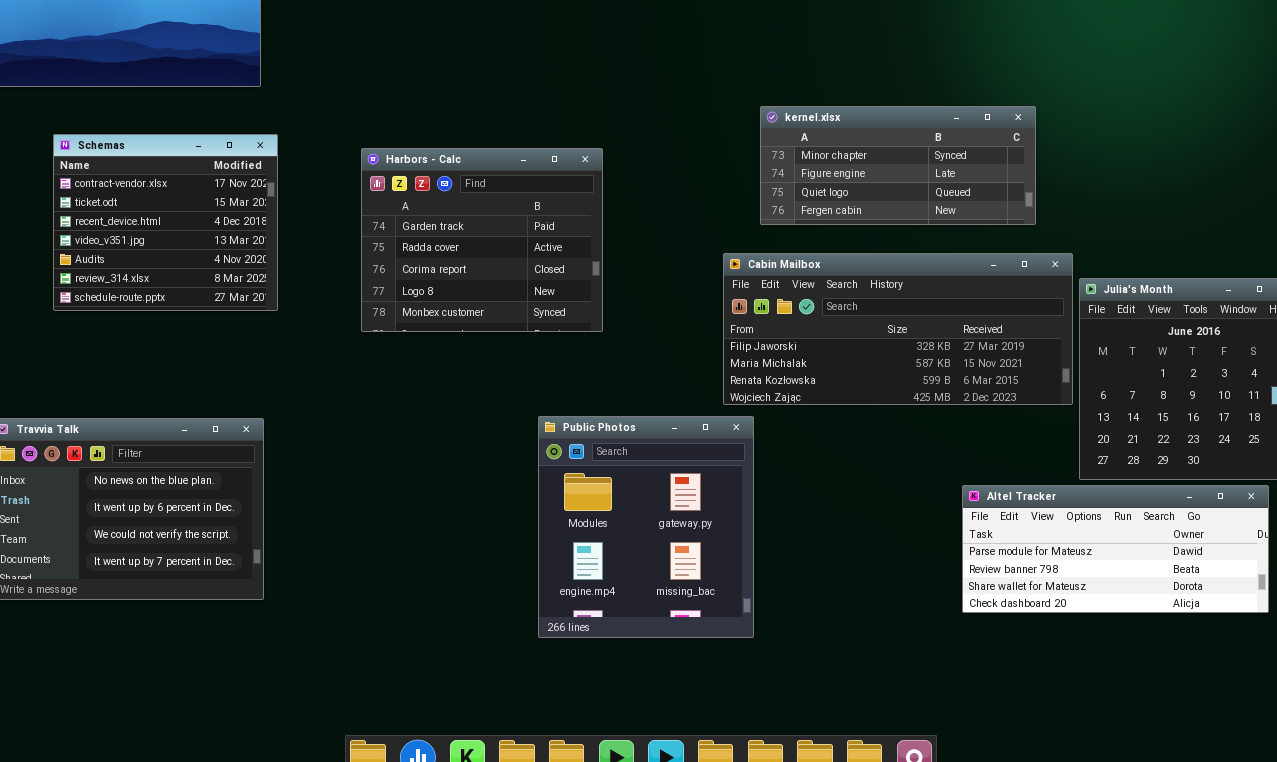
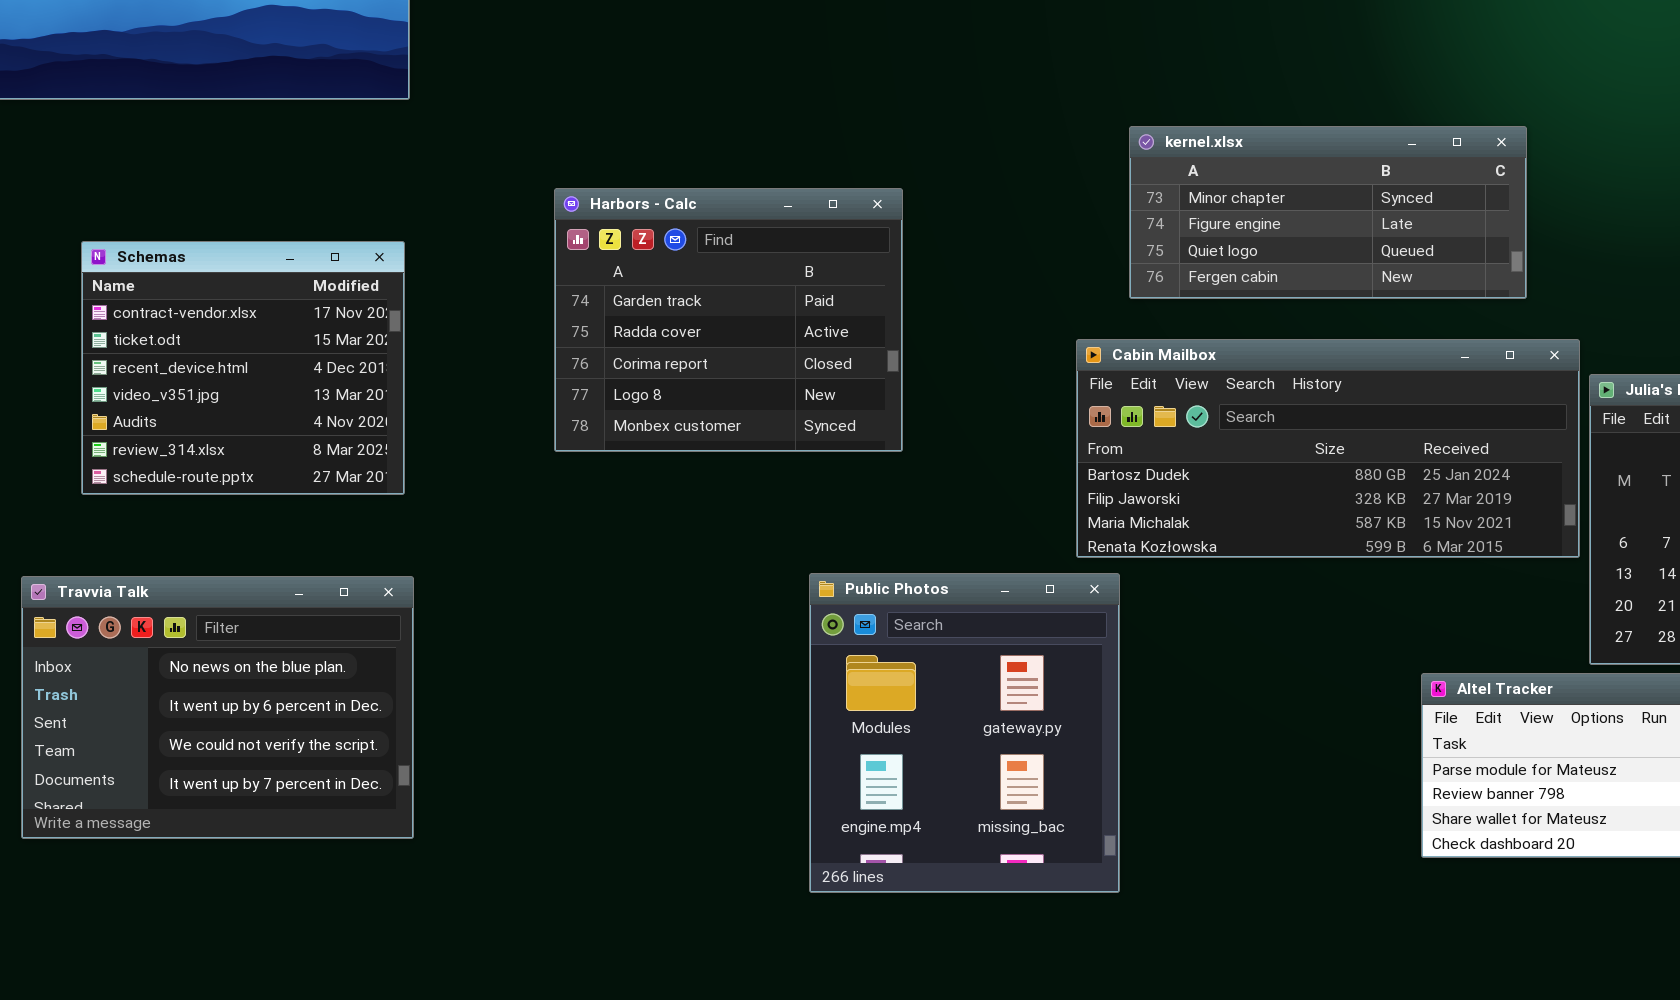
Schemas: [53,134,278,311] -> [81,241,405,495], moved
Cabin Mailbox: [723,253,1073,405] -> [1076,339,1580,558], scrolled up 1 row

